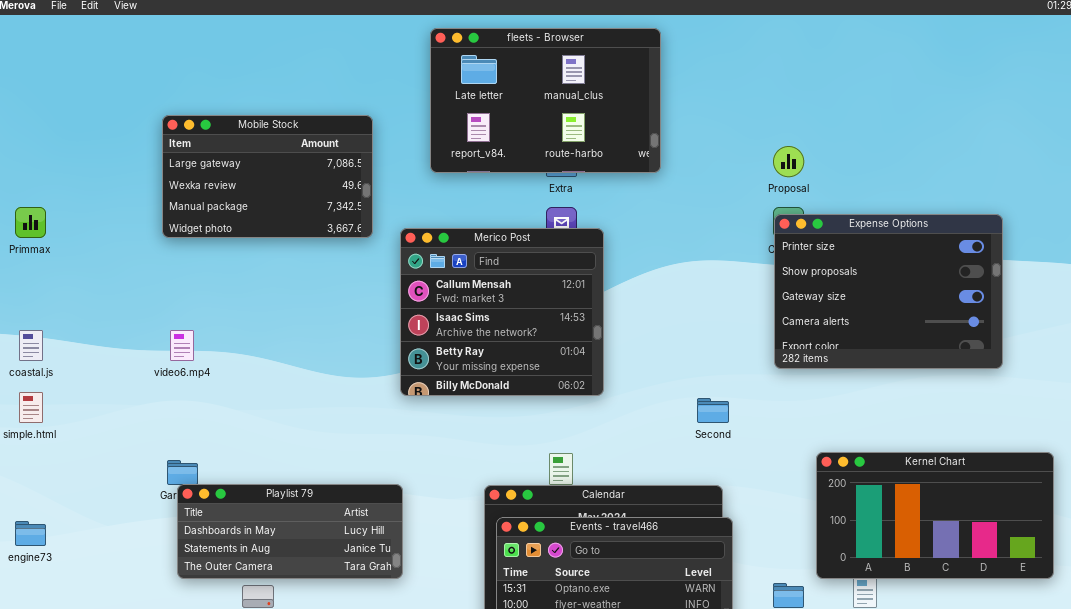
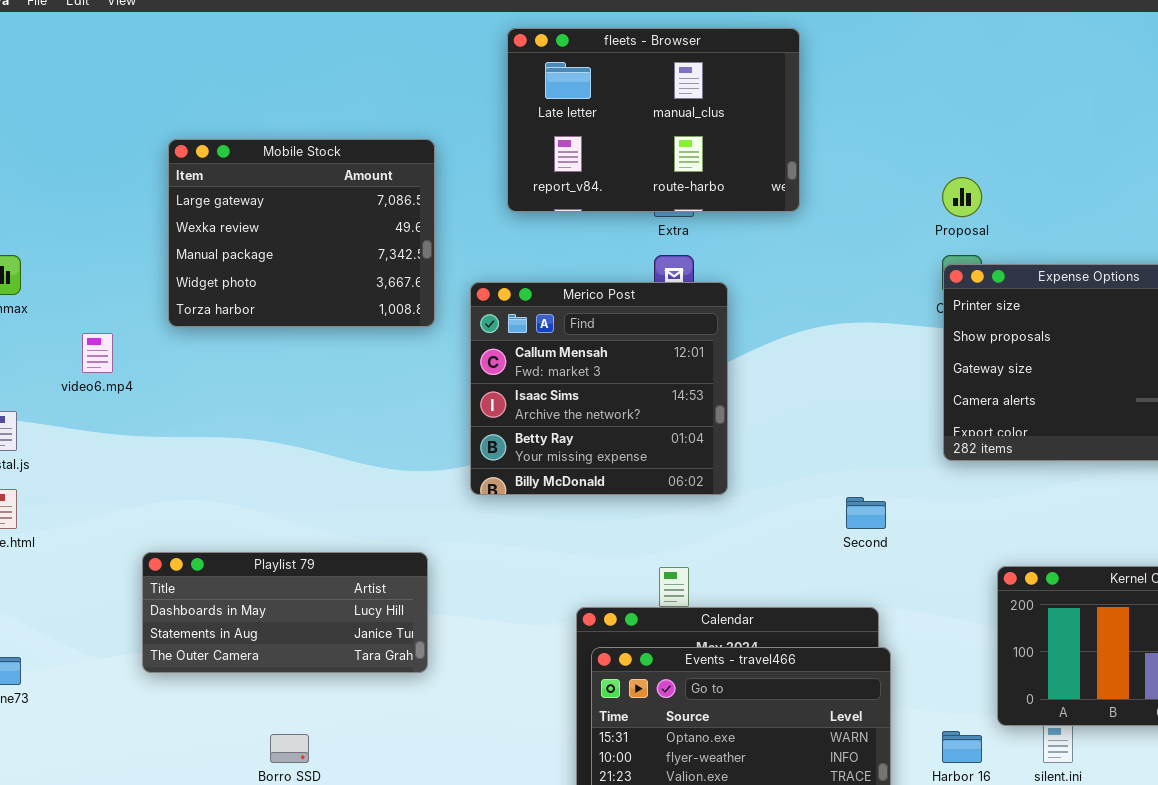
Mobile Stock: [162,115,373,238] -> [168,139,435,327], resized
video6.mp4: [170,330,194,361] -> [82,333,113,373], moved
Playlist 79: [177,484,403,579] -> [142,552,428,673], moved

